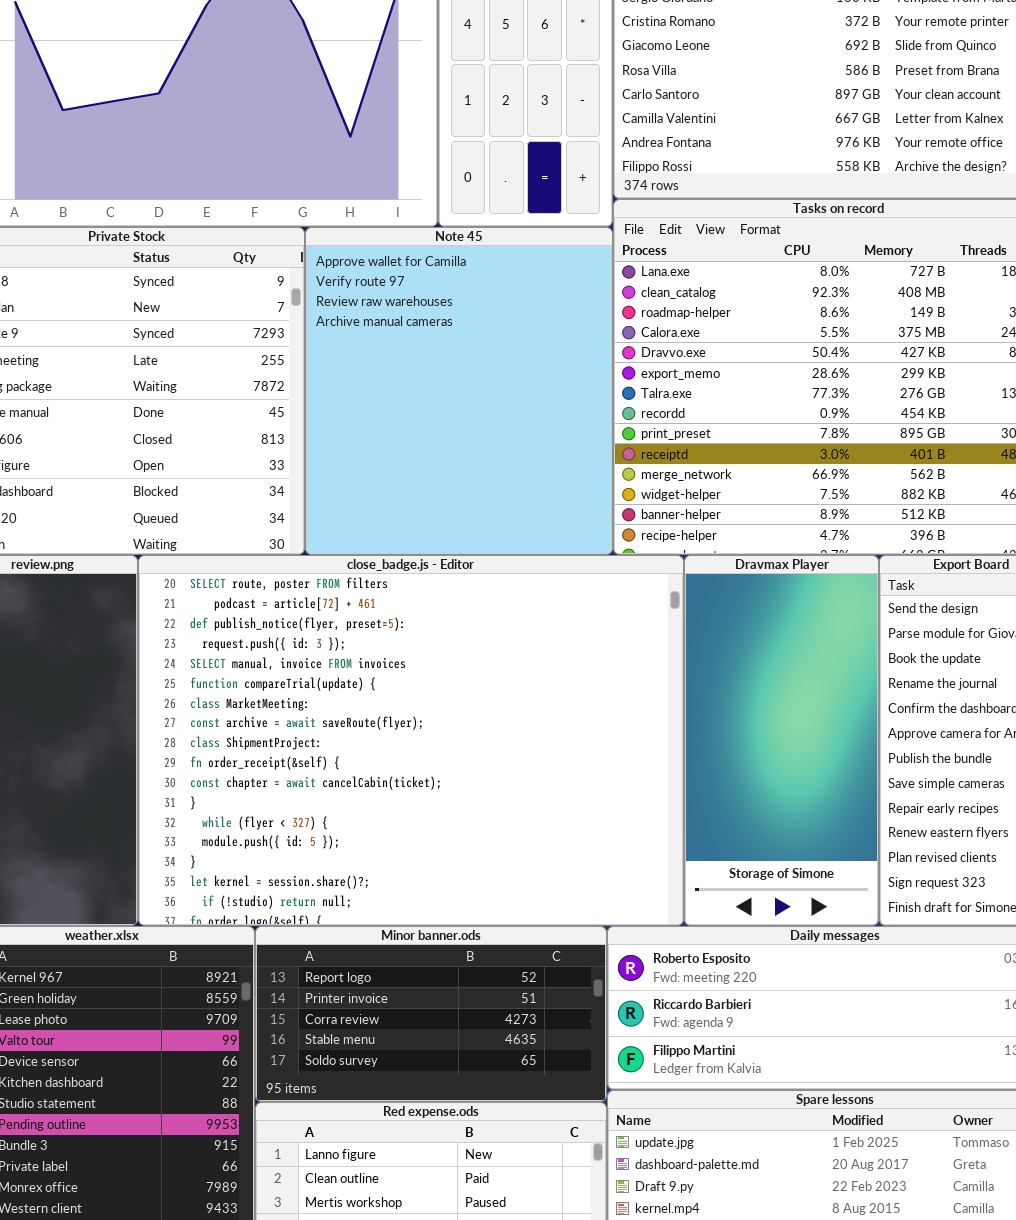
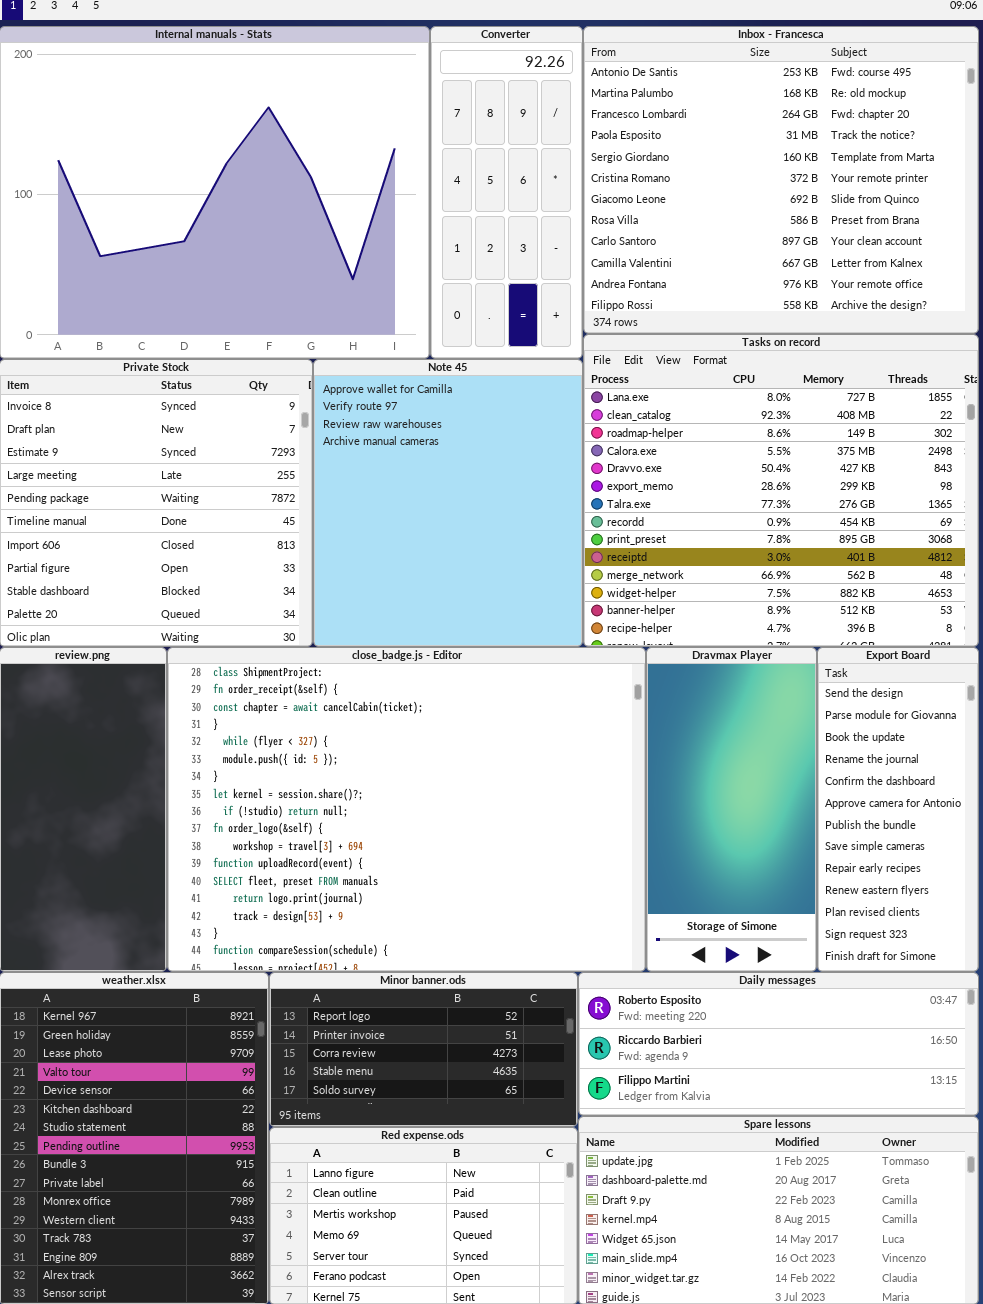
close_badge.js - Editor: [138,555,684,926] -> [167,647,646,972], scrolled down 8 rows

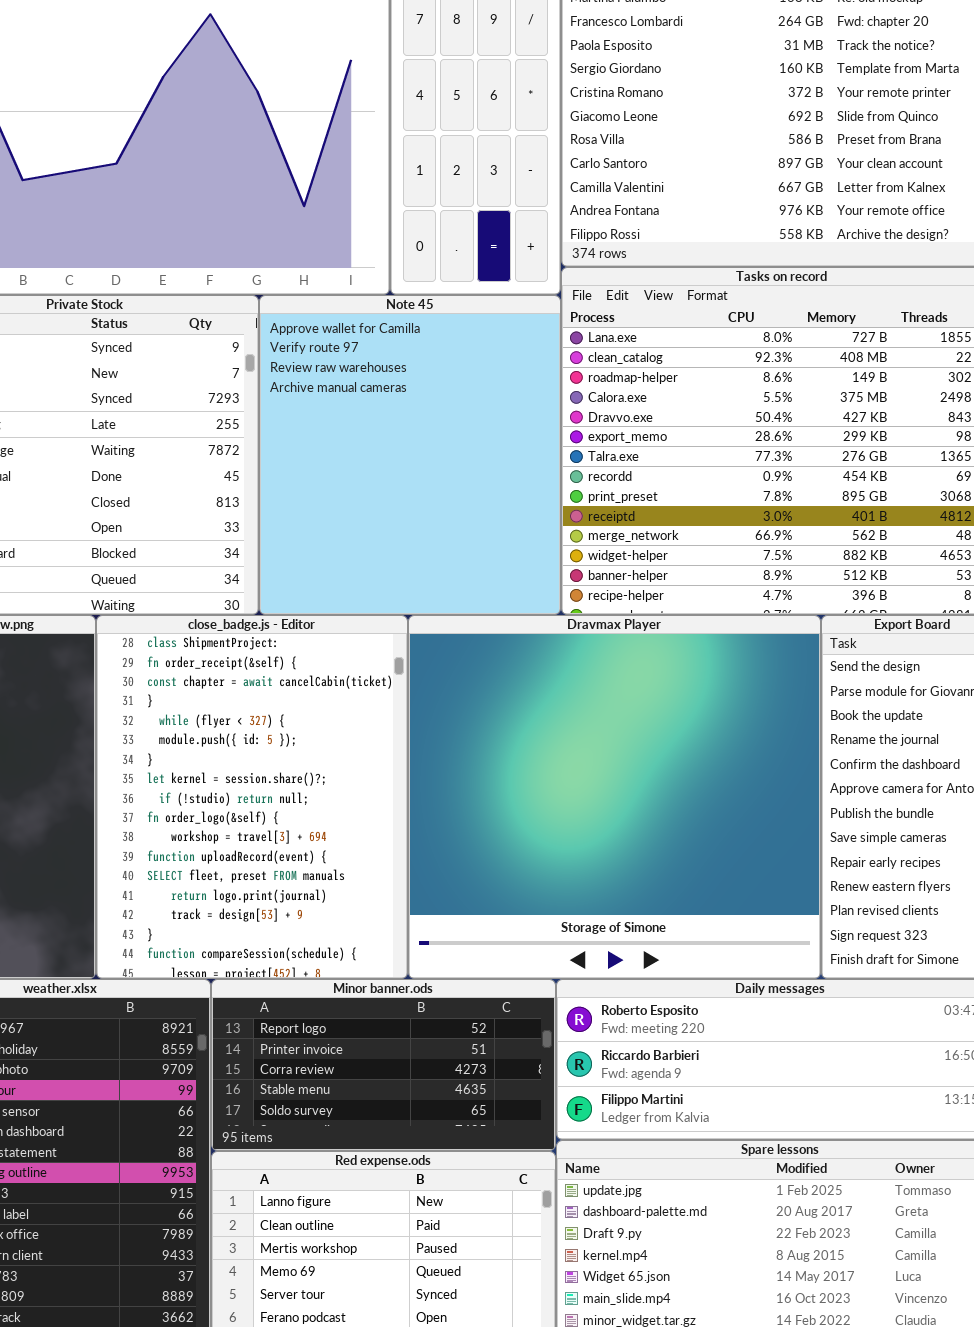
close_badge.js - Editor: [167,647,646,972] -> [96,615,408,979], resized
Dravmax Player: [646,647,817,972] -> [408,615,821,979], resized

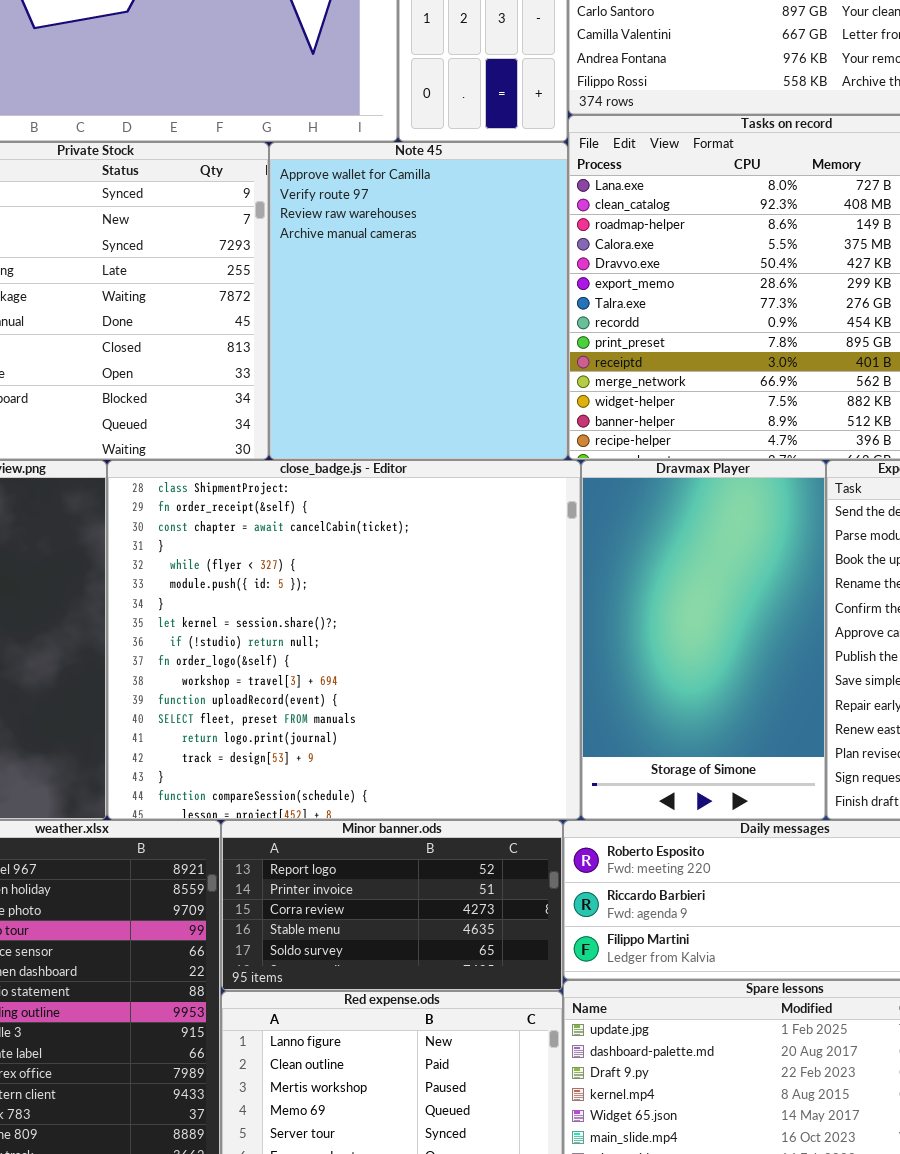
close_badge.js - Editor: [96,615,408,979] -> [107,460,581,820], resized
Dravmax Player: [408,615,821,979] -> [581,460,826,820], resized

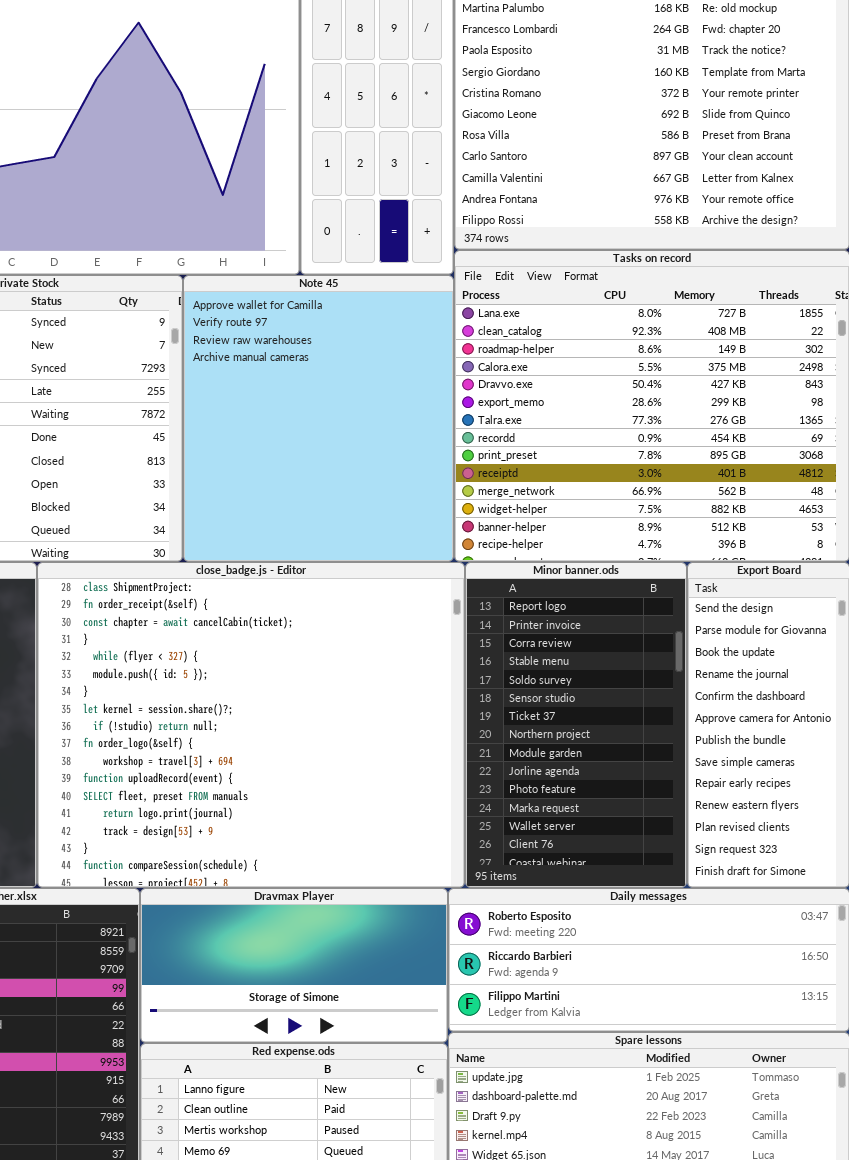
Dravmax Player: [581,460,826,820] -> [140,888,448,1043], moved, resized
Minor banner.ods: [221,820,563,991] -> [465,562,687,888], moved, resized

